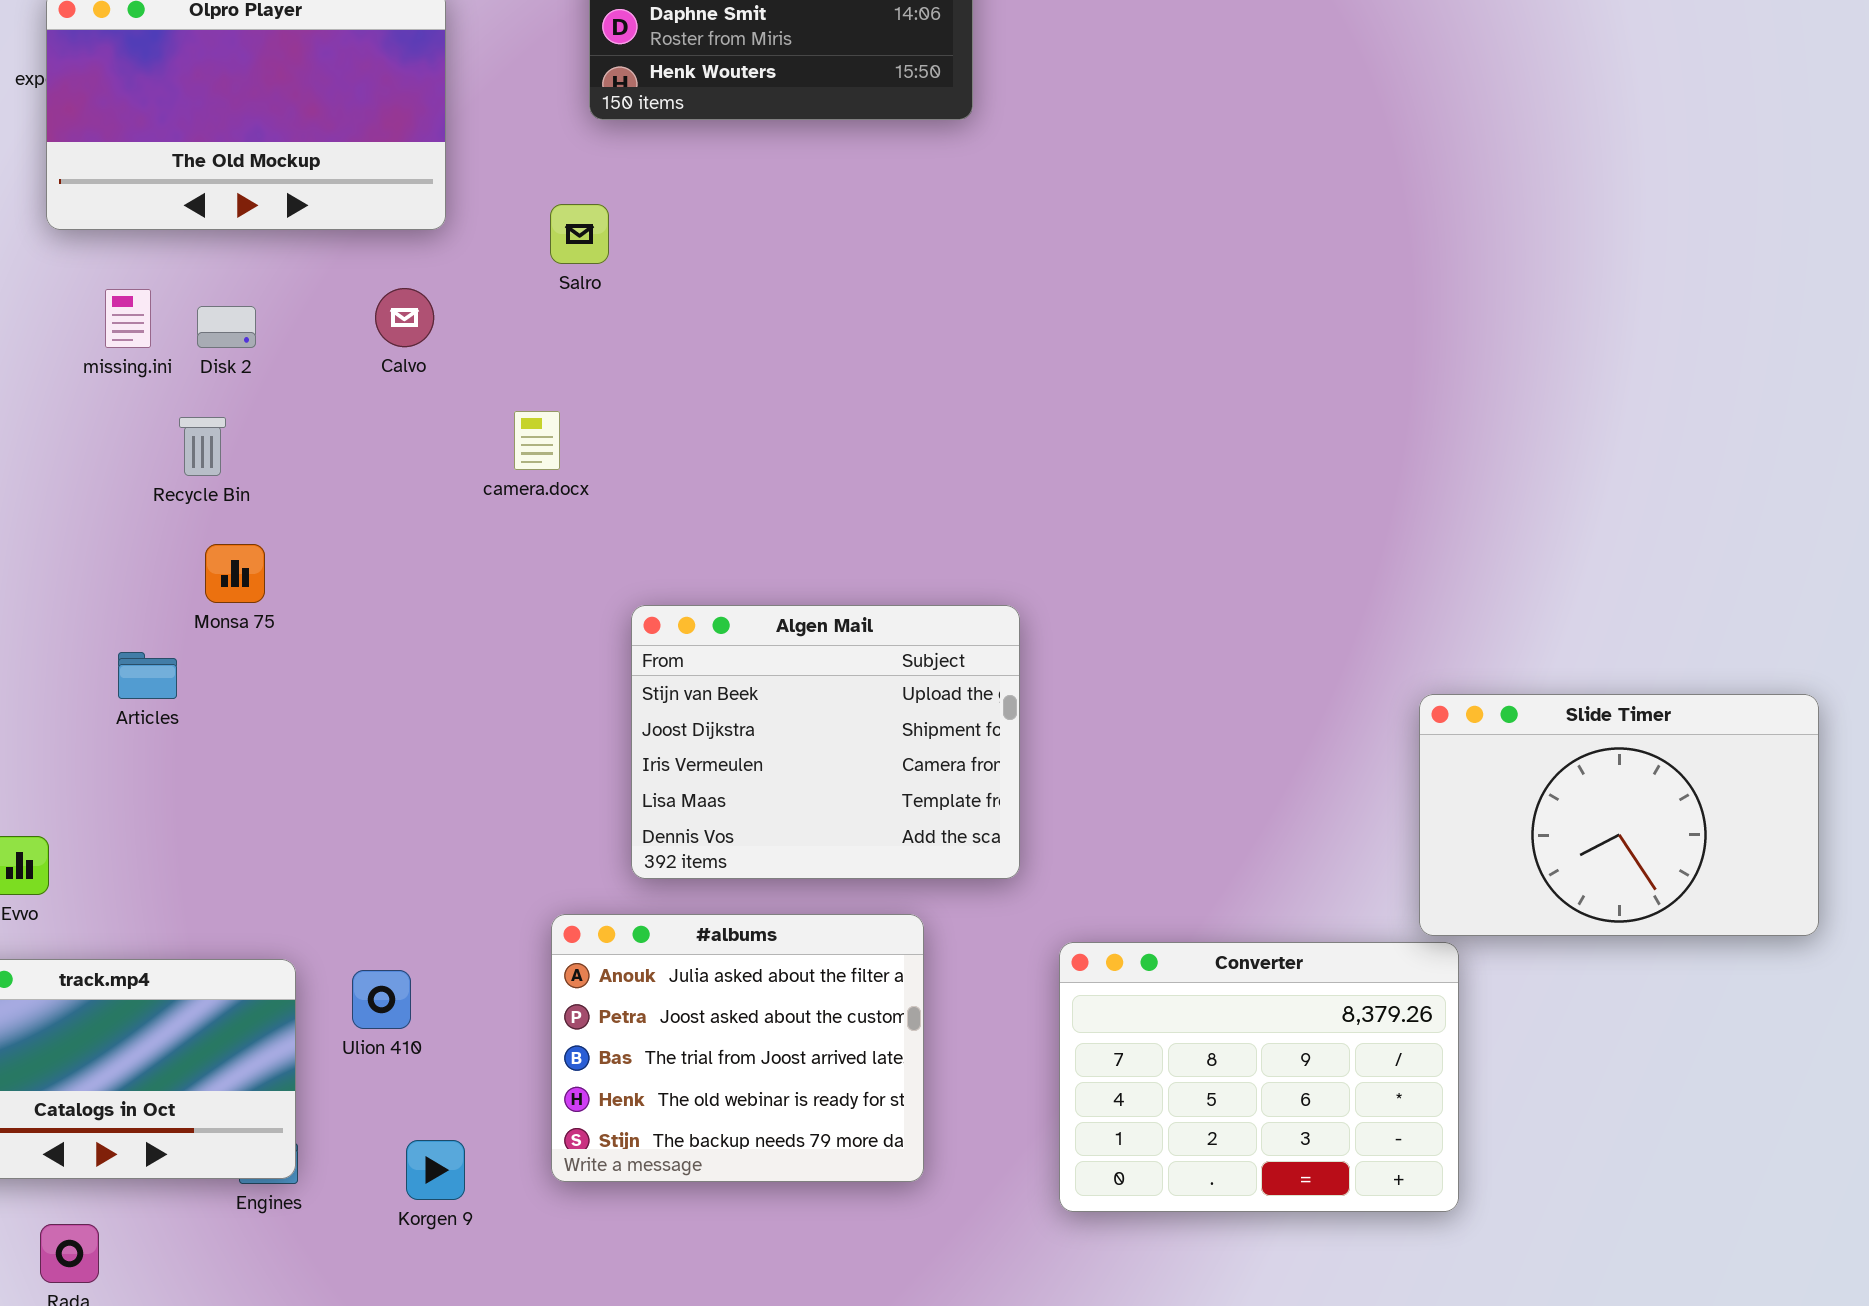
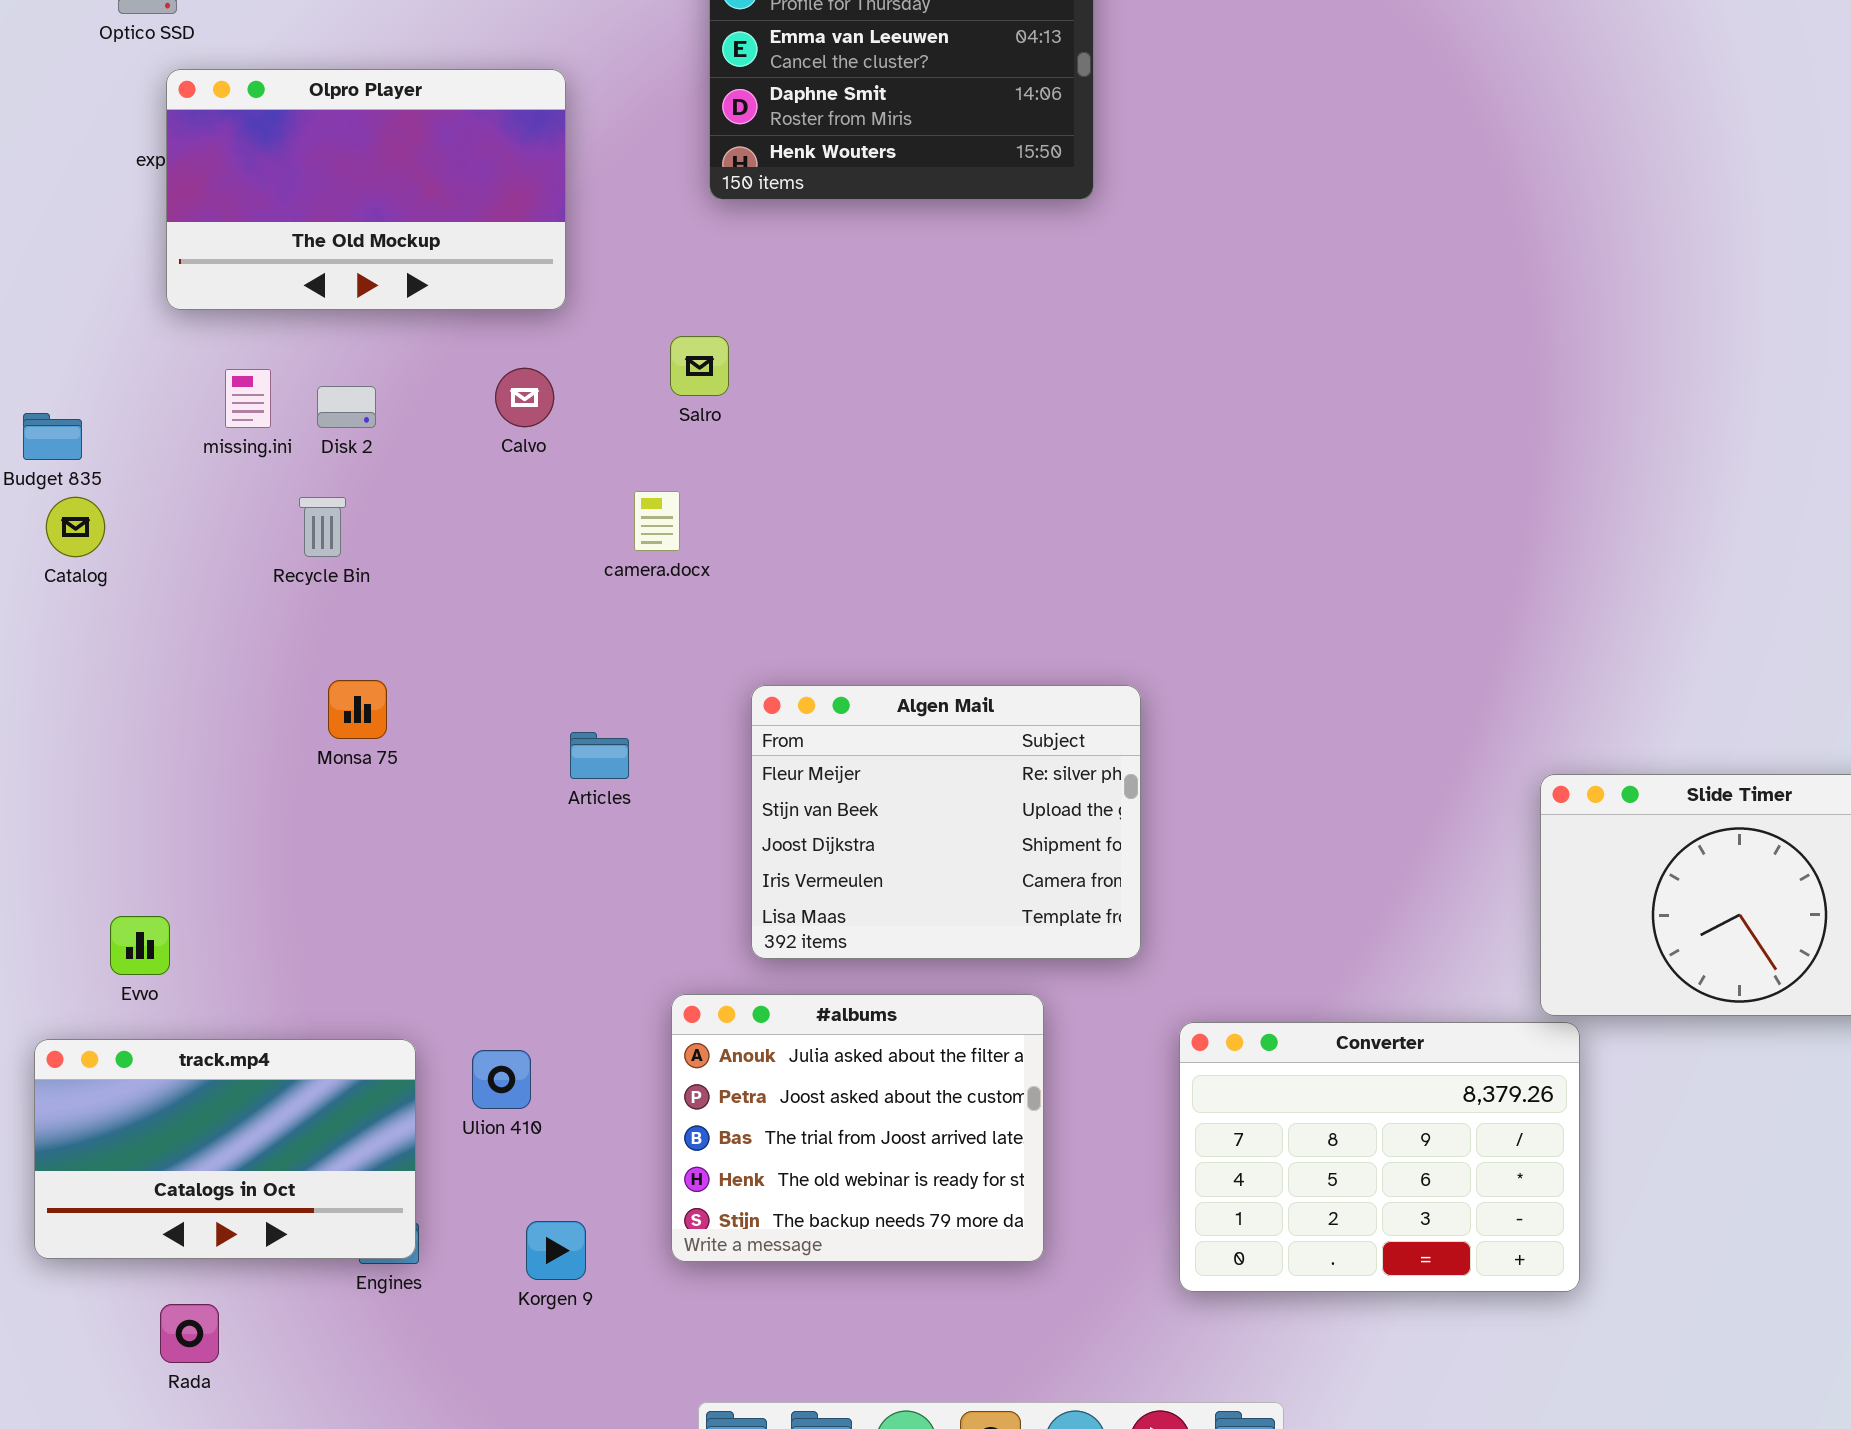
Salro: [550,204,609,264] -> [670,336,729,396], moved
Monsa 75: [205,544,265,603] -> [328,680,387,739], moved
Algen Mail: [631,605,1020,879] -> [751,685,1141,959], scrolled up 1 row
Articles: [118,652,177,699] -> [570,732,629,779], moved

